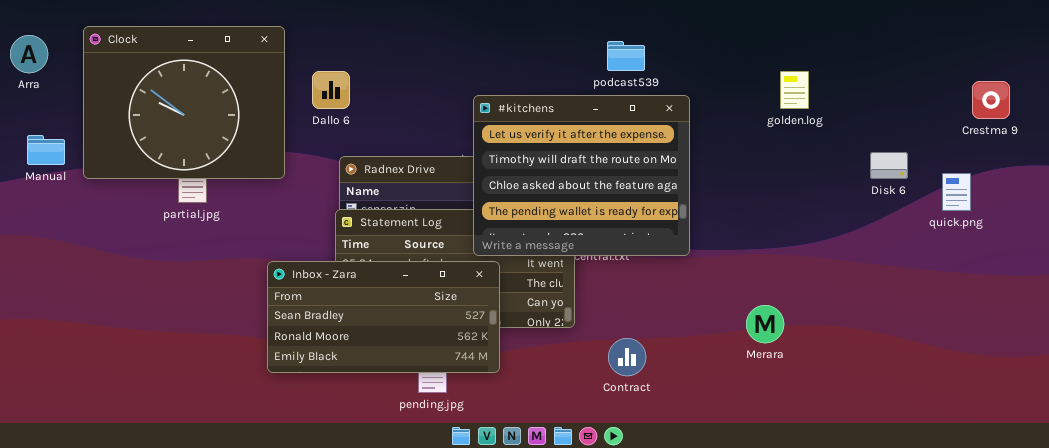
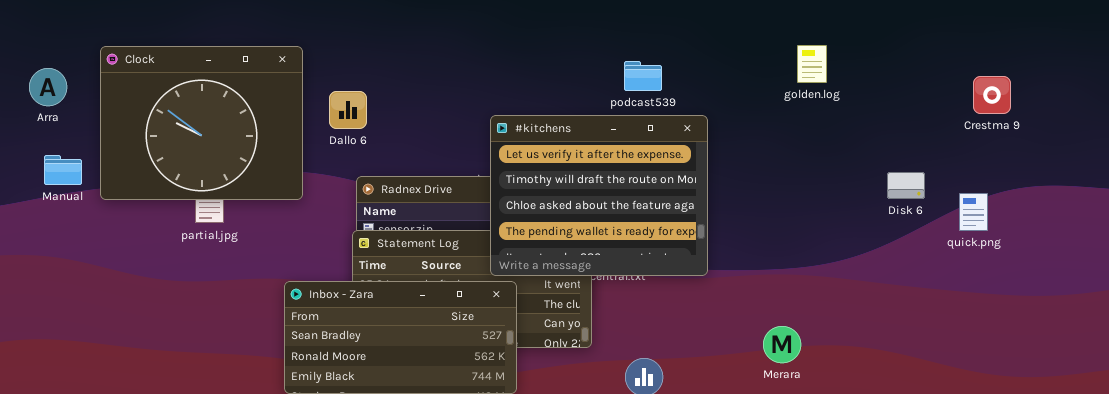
Arra: [10,35,48,73] -> [29,68,67,106], moved
golden.log: [780,71,809,109] -> [797,45,827,83], moved
Crestma 9: [972,81,1010,119] -> [973,76,1011,114], moved

